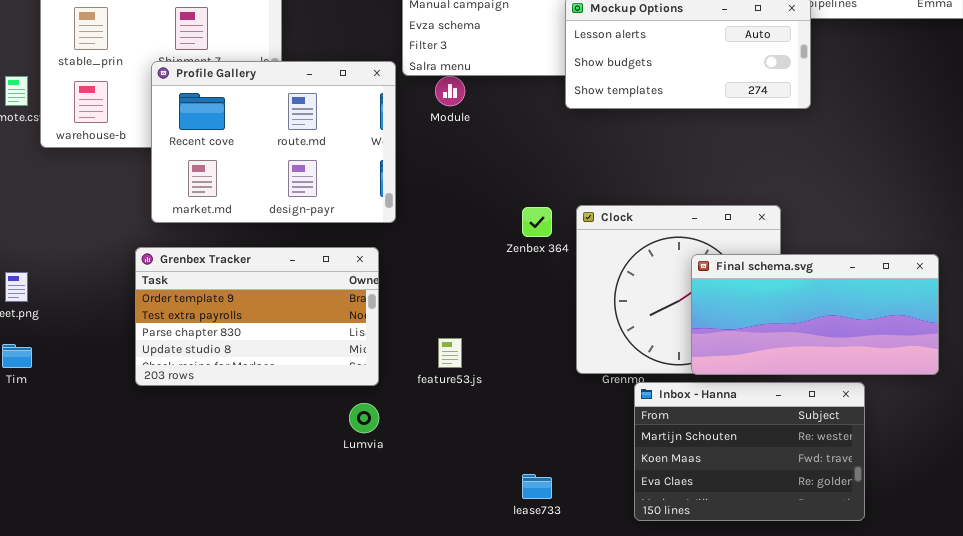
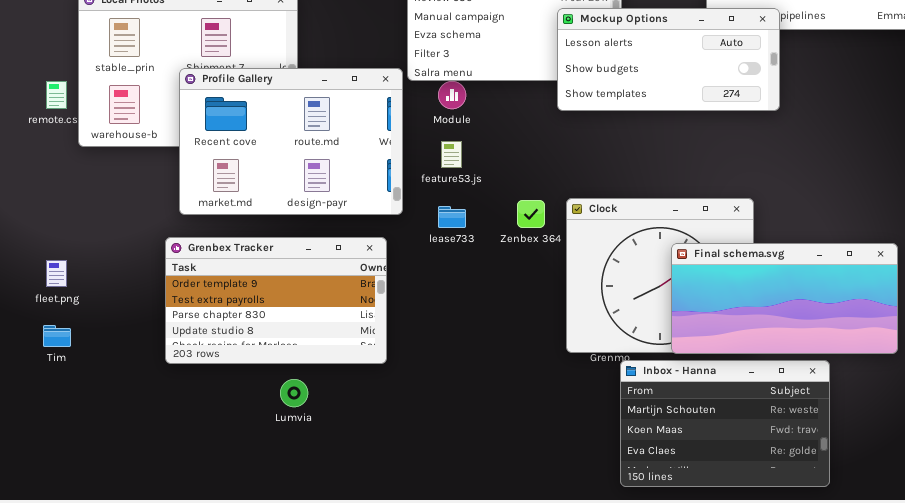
feature53.js: [438,338,462,368] -> [441,141,462,168], moved
Lumvia: [349,403,379,433] -> [280,379,308,407], moved
lease733: [522,474,552,499] -> [438,206,466,228], moved

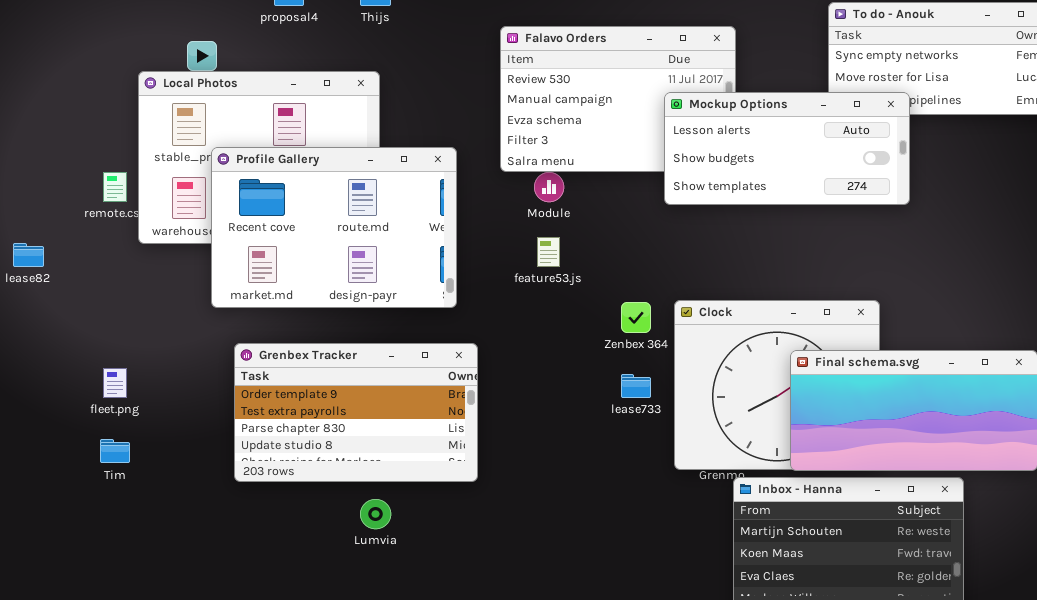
Profile Gallery: [179,68,403,215] -> [211,147,457,308], moved
lease733: [438,206,466,228] -> [621,374,651,398], moved

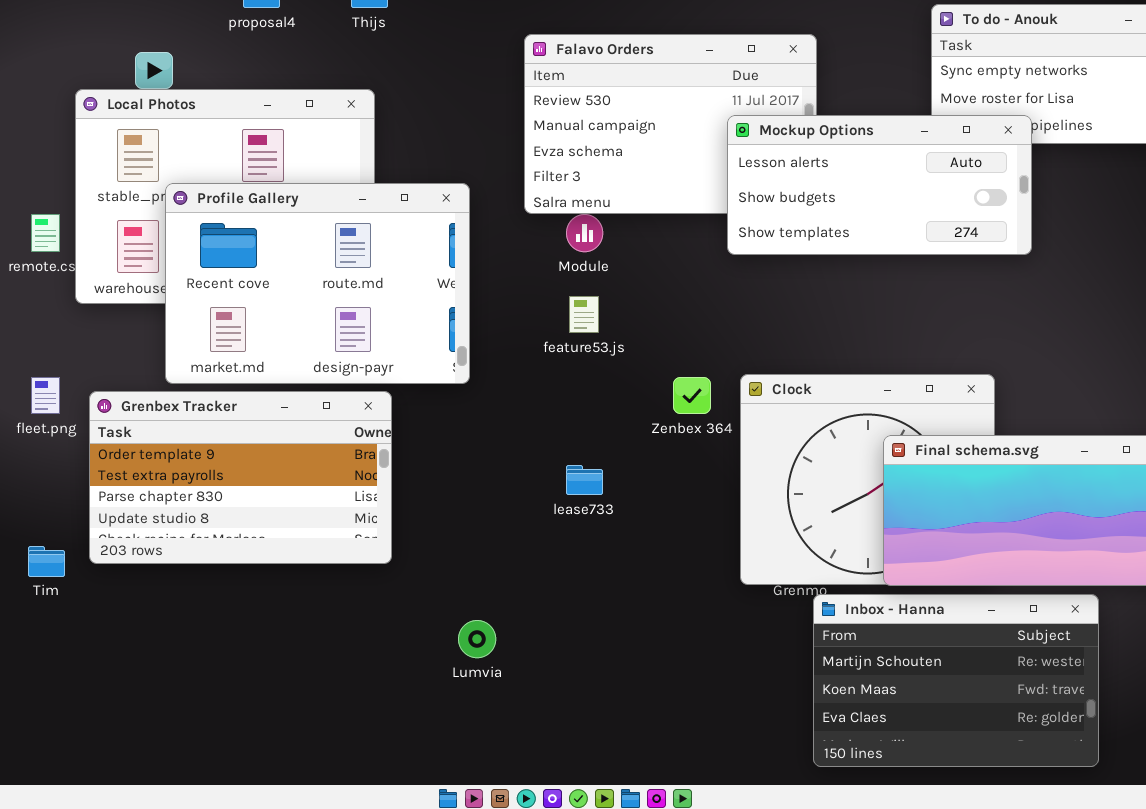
Grenbex Tracker: [234,343,478,482] -> [89,391,392,564], moved
fleet.png: [103,368,127,398] -> [31,377,60,414], moved
lease733: [621,374,651,398] -> [566,465,603,495], moved
Lumvia: [360,499,391,529] -> [458,620,496,658], moved

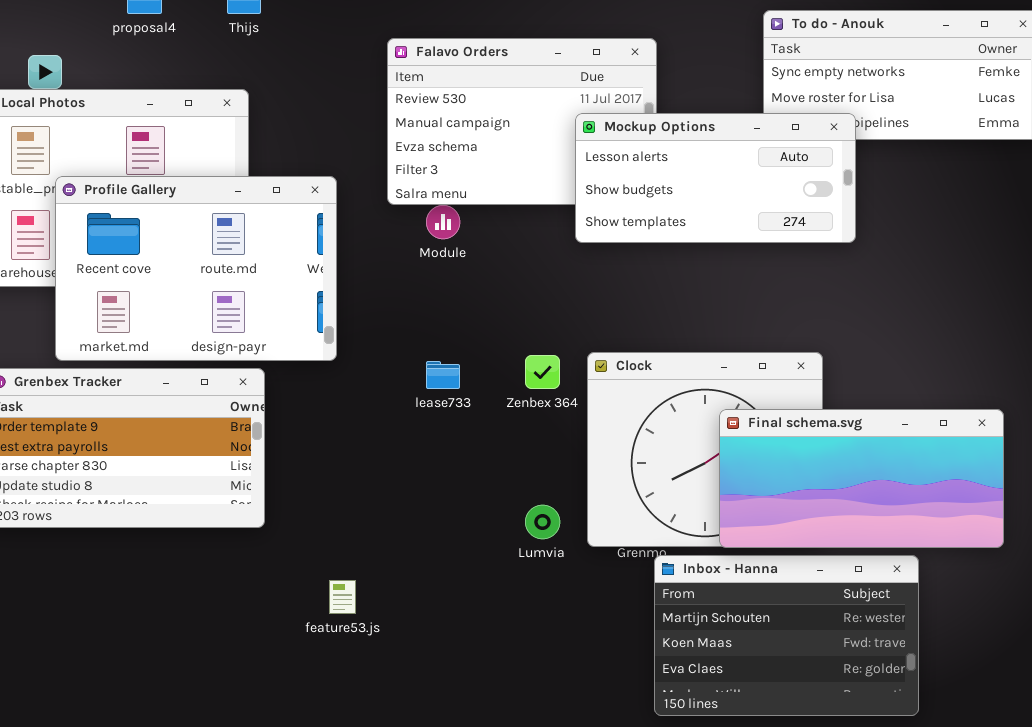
feature53.js: [569,296,599,333] -> [329,580,356,614], moved
lease733: [566,465,603,495] -> [426,361,460,389], moved
Lumvia: [458,620,496,658] -> [525,505,560,539], moved

